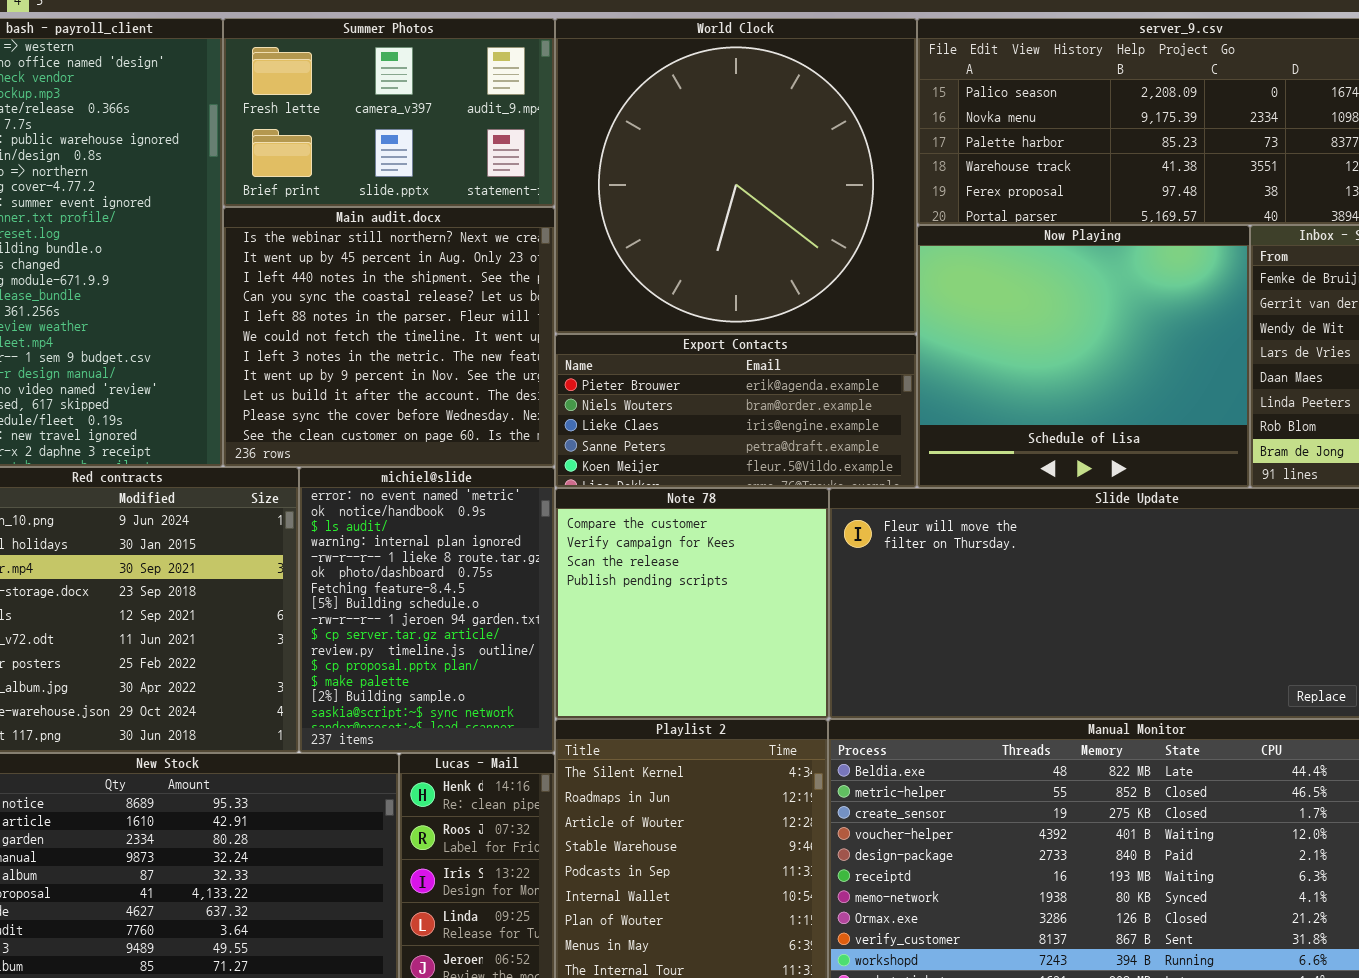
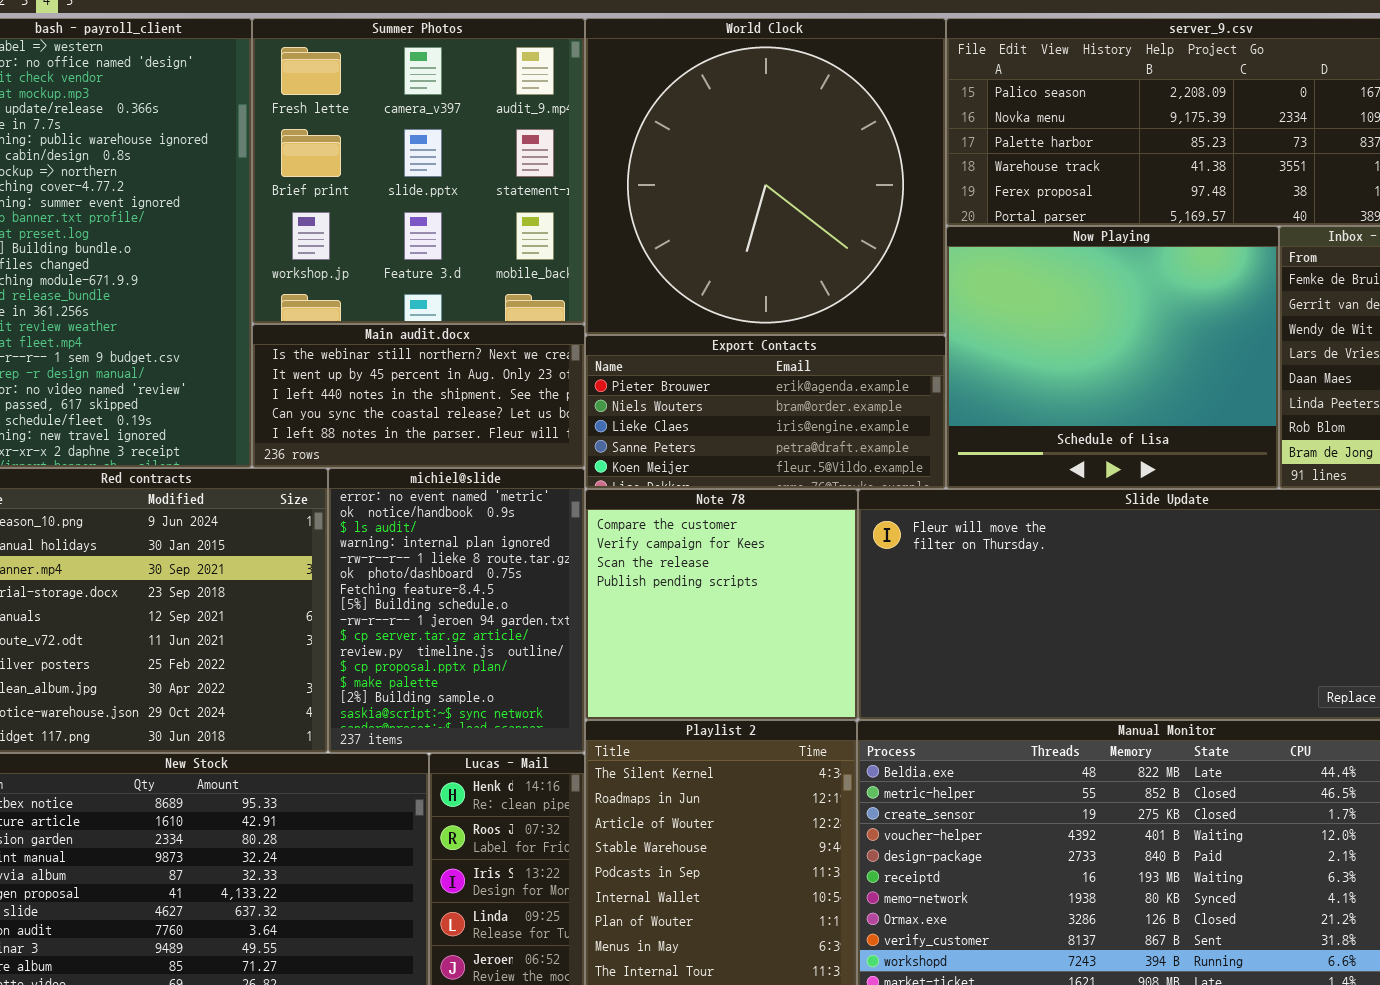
Summer Photos: [223,18,555,207] -> [252,18,585,324], resized
Main audit.docx: [223,207,555,467] -> [252,324,585,468], resized

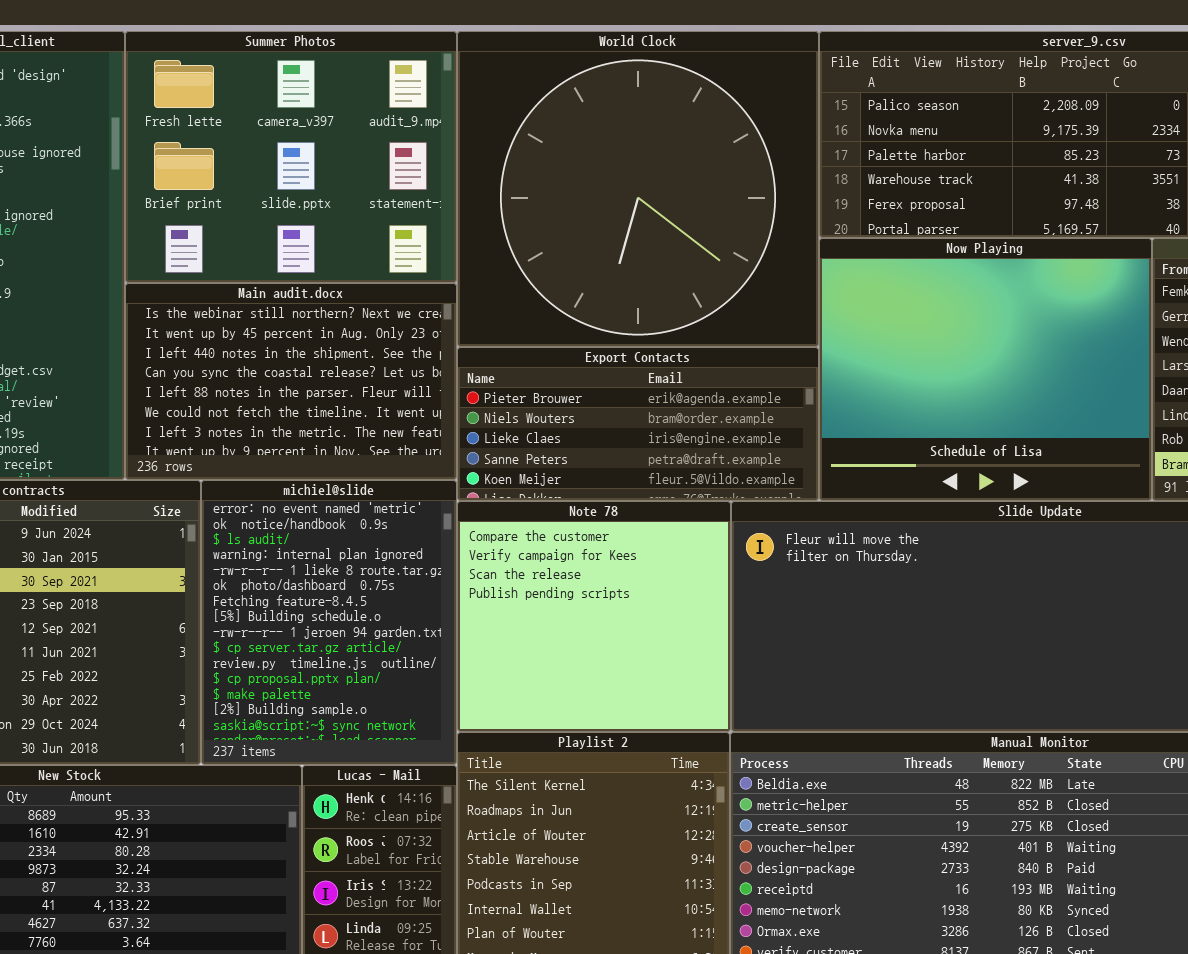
Summer Photos: [252,18,585,324] -> [125,31,457,283], resized
Main audit.docx: [252,324,585,468] -> [125,283,457,480], resized

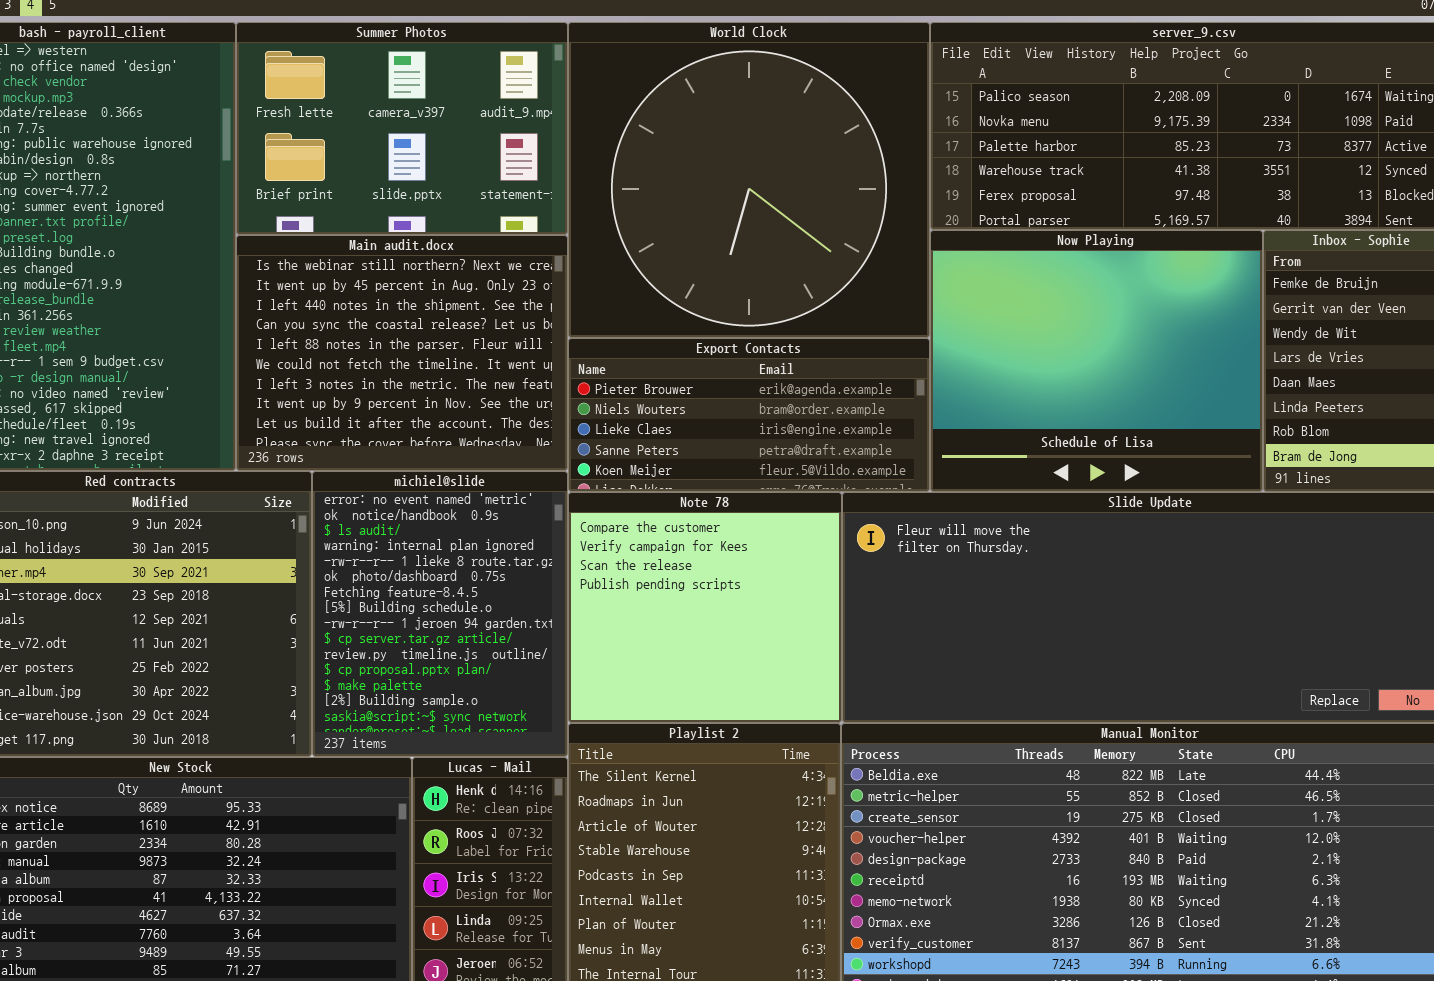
Summer Photos: [125,31,457,283] -> [236,22,568,235], resized
Main audit.docx: [125,283,457,480] -> [236,235,568,471], resized

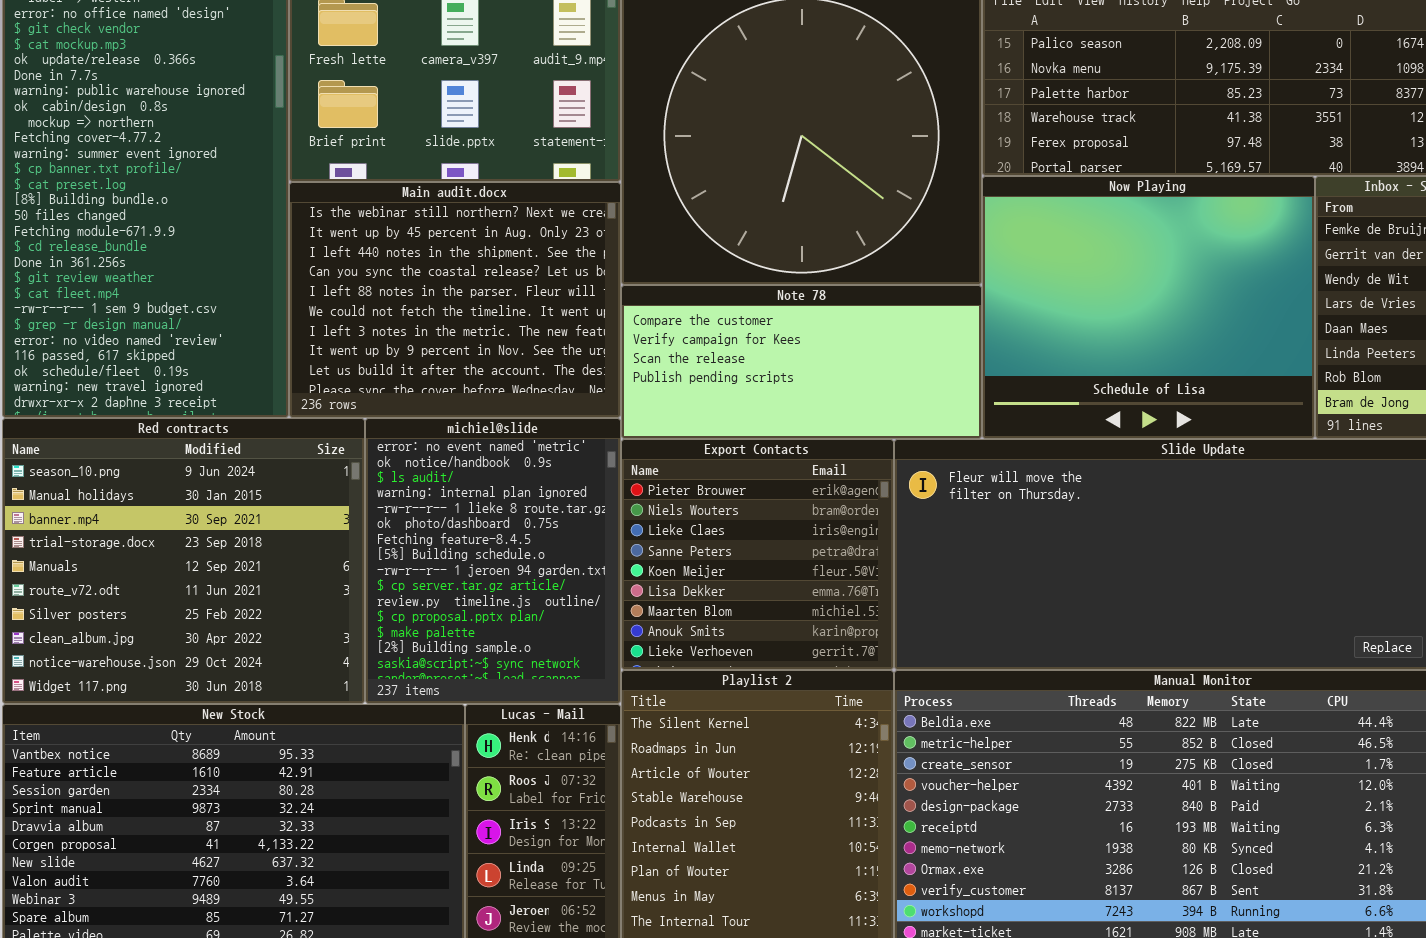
Export Contacts: [568,338,930,492] -> [621,439,894,670], moved, resized
Note 78: [568,492,842,723] -> [621,285,982,439], moved, resized

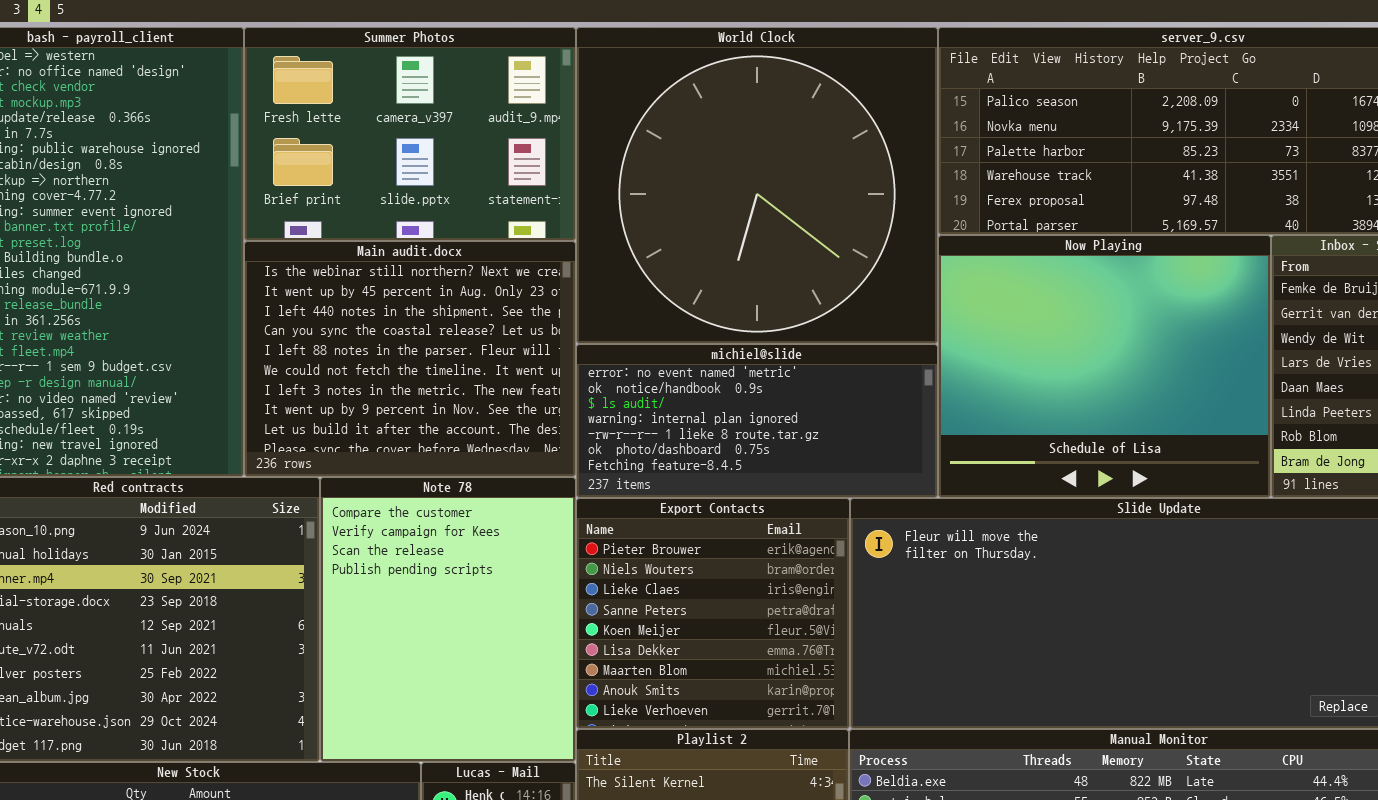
Note 78: [621,285,982,439] -> [320,477,576,762], moved, resized
michiel@slide: [365,418,621,704] -> [576,344,938,498], moved, resized

